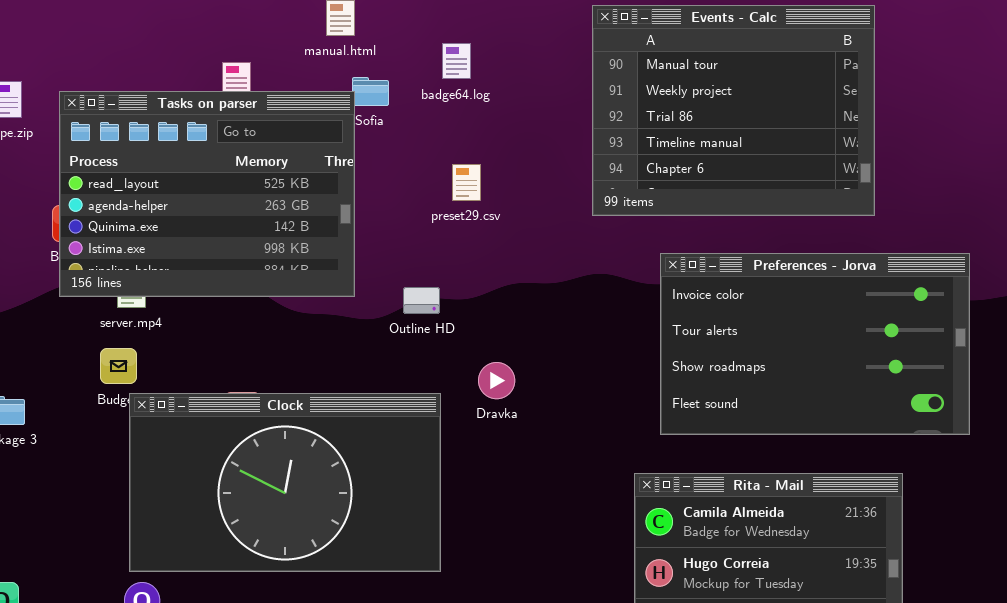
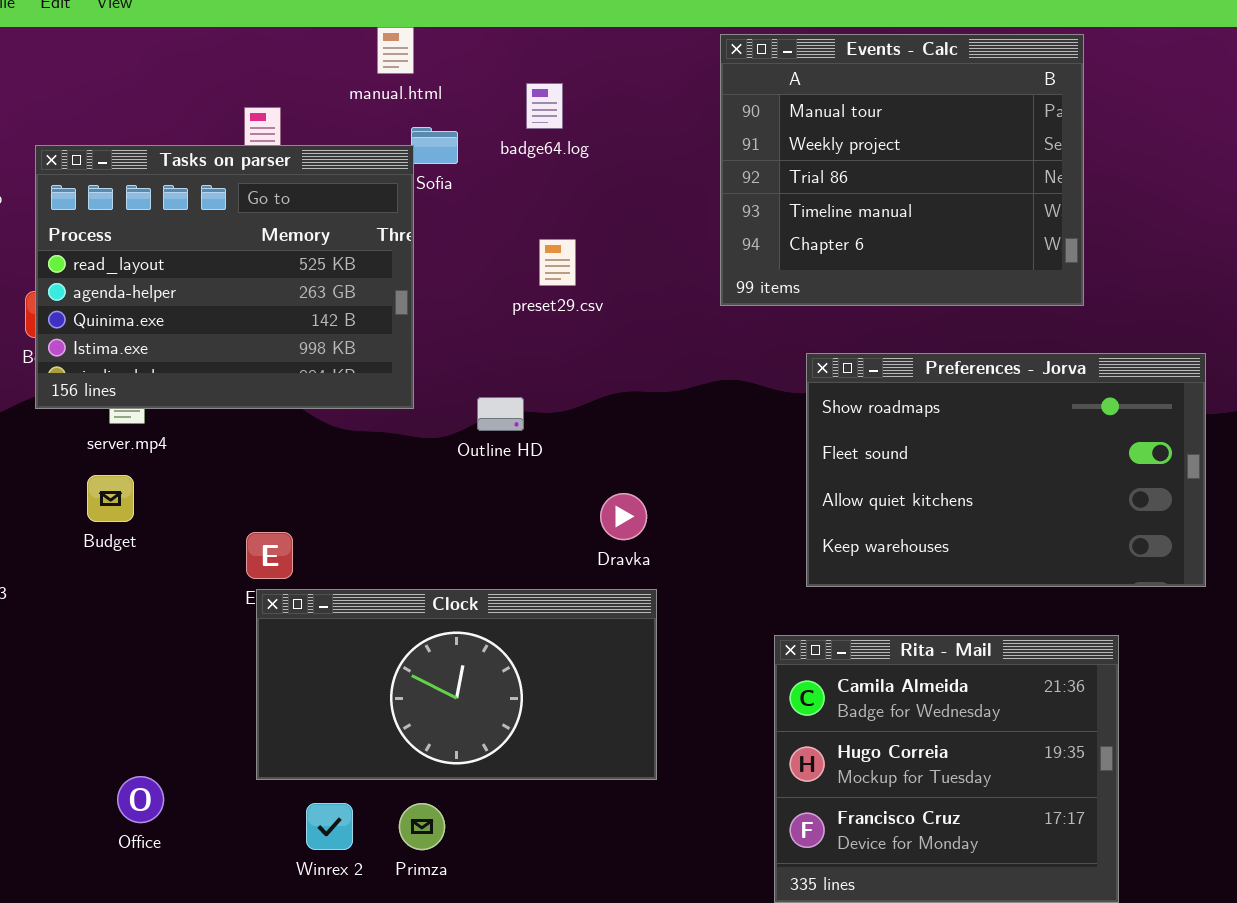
Preferences - Jorva: [660,253,970,435] -> [806,353,1206,587], scrolled down 2 rows
Dravka: [478,362,515,399] -> [600,493,647,540], moved
Clock: [129,393,441,572] -> [256,589,657,780], moved, resized

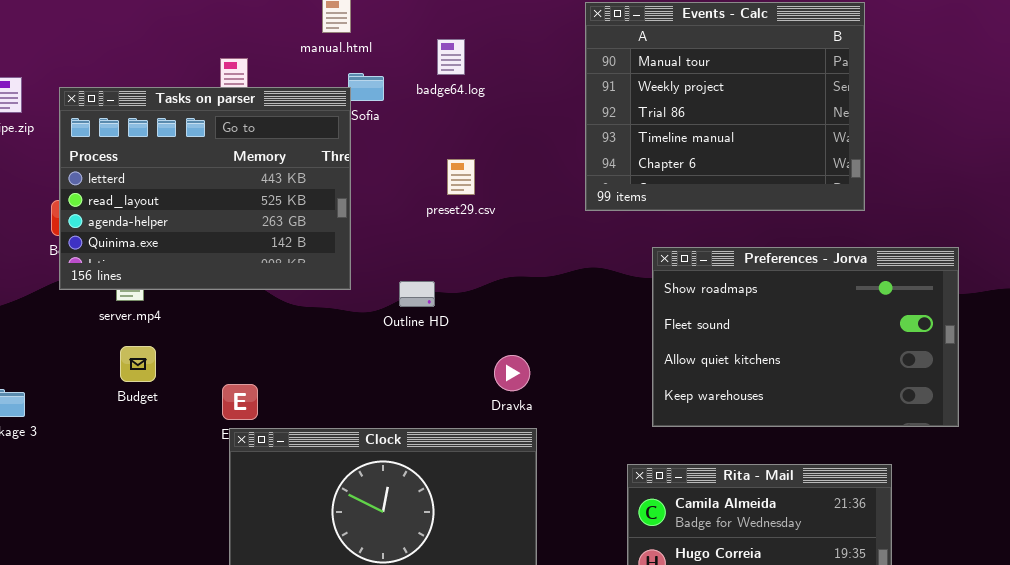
Tasks on parser: [35,145,414,409] -> [59,87,351,290], scrolled up 1 row
Budget: [87,475,134,522] -> [120,346,156,382], moved

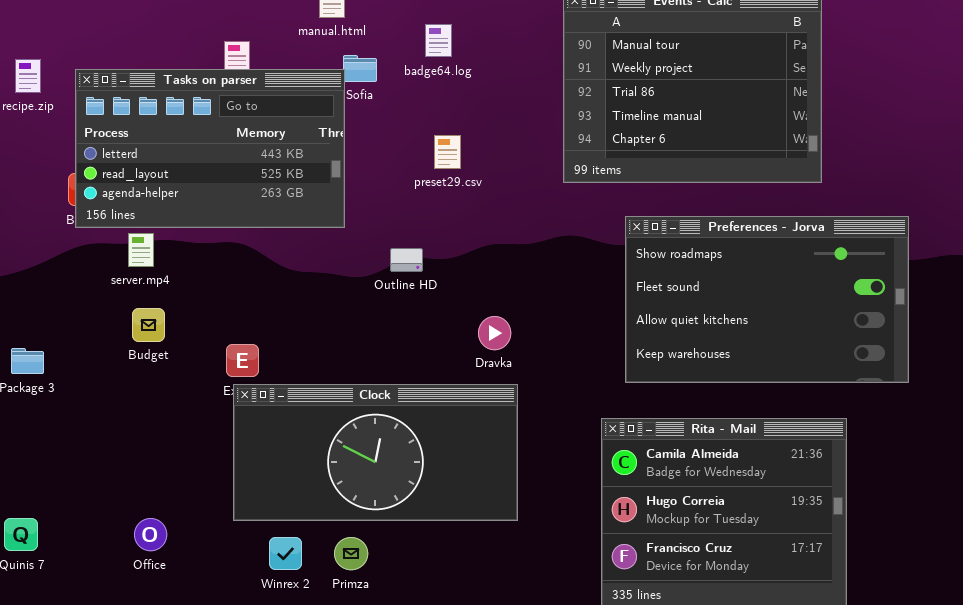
Tasks on parser: [59,87,351,290] -> [75,69,345,228], resized

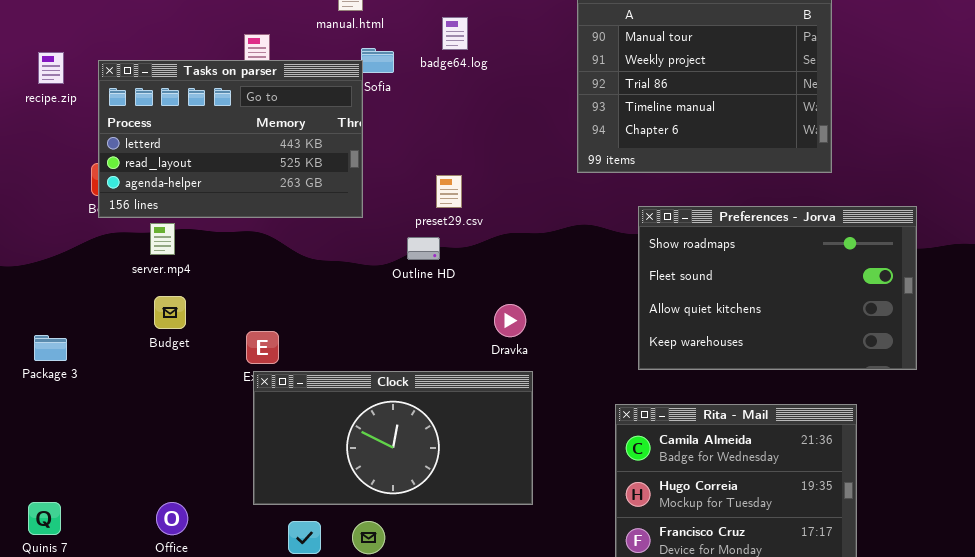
preset29.csv: [434,135,461,169] -> [436,175,462,208], moved

